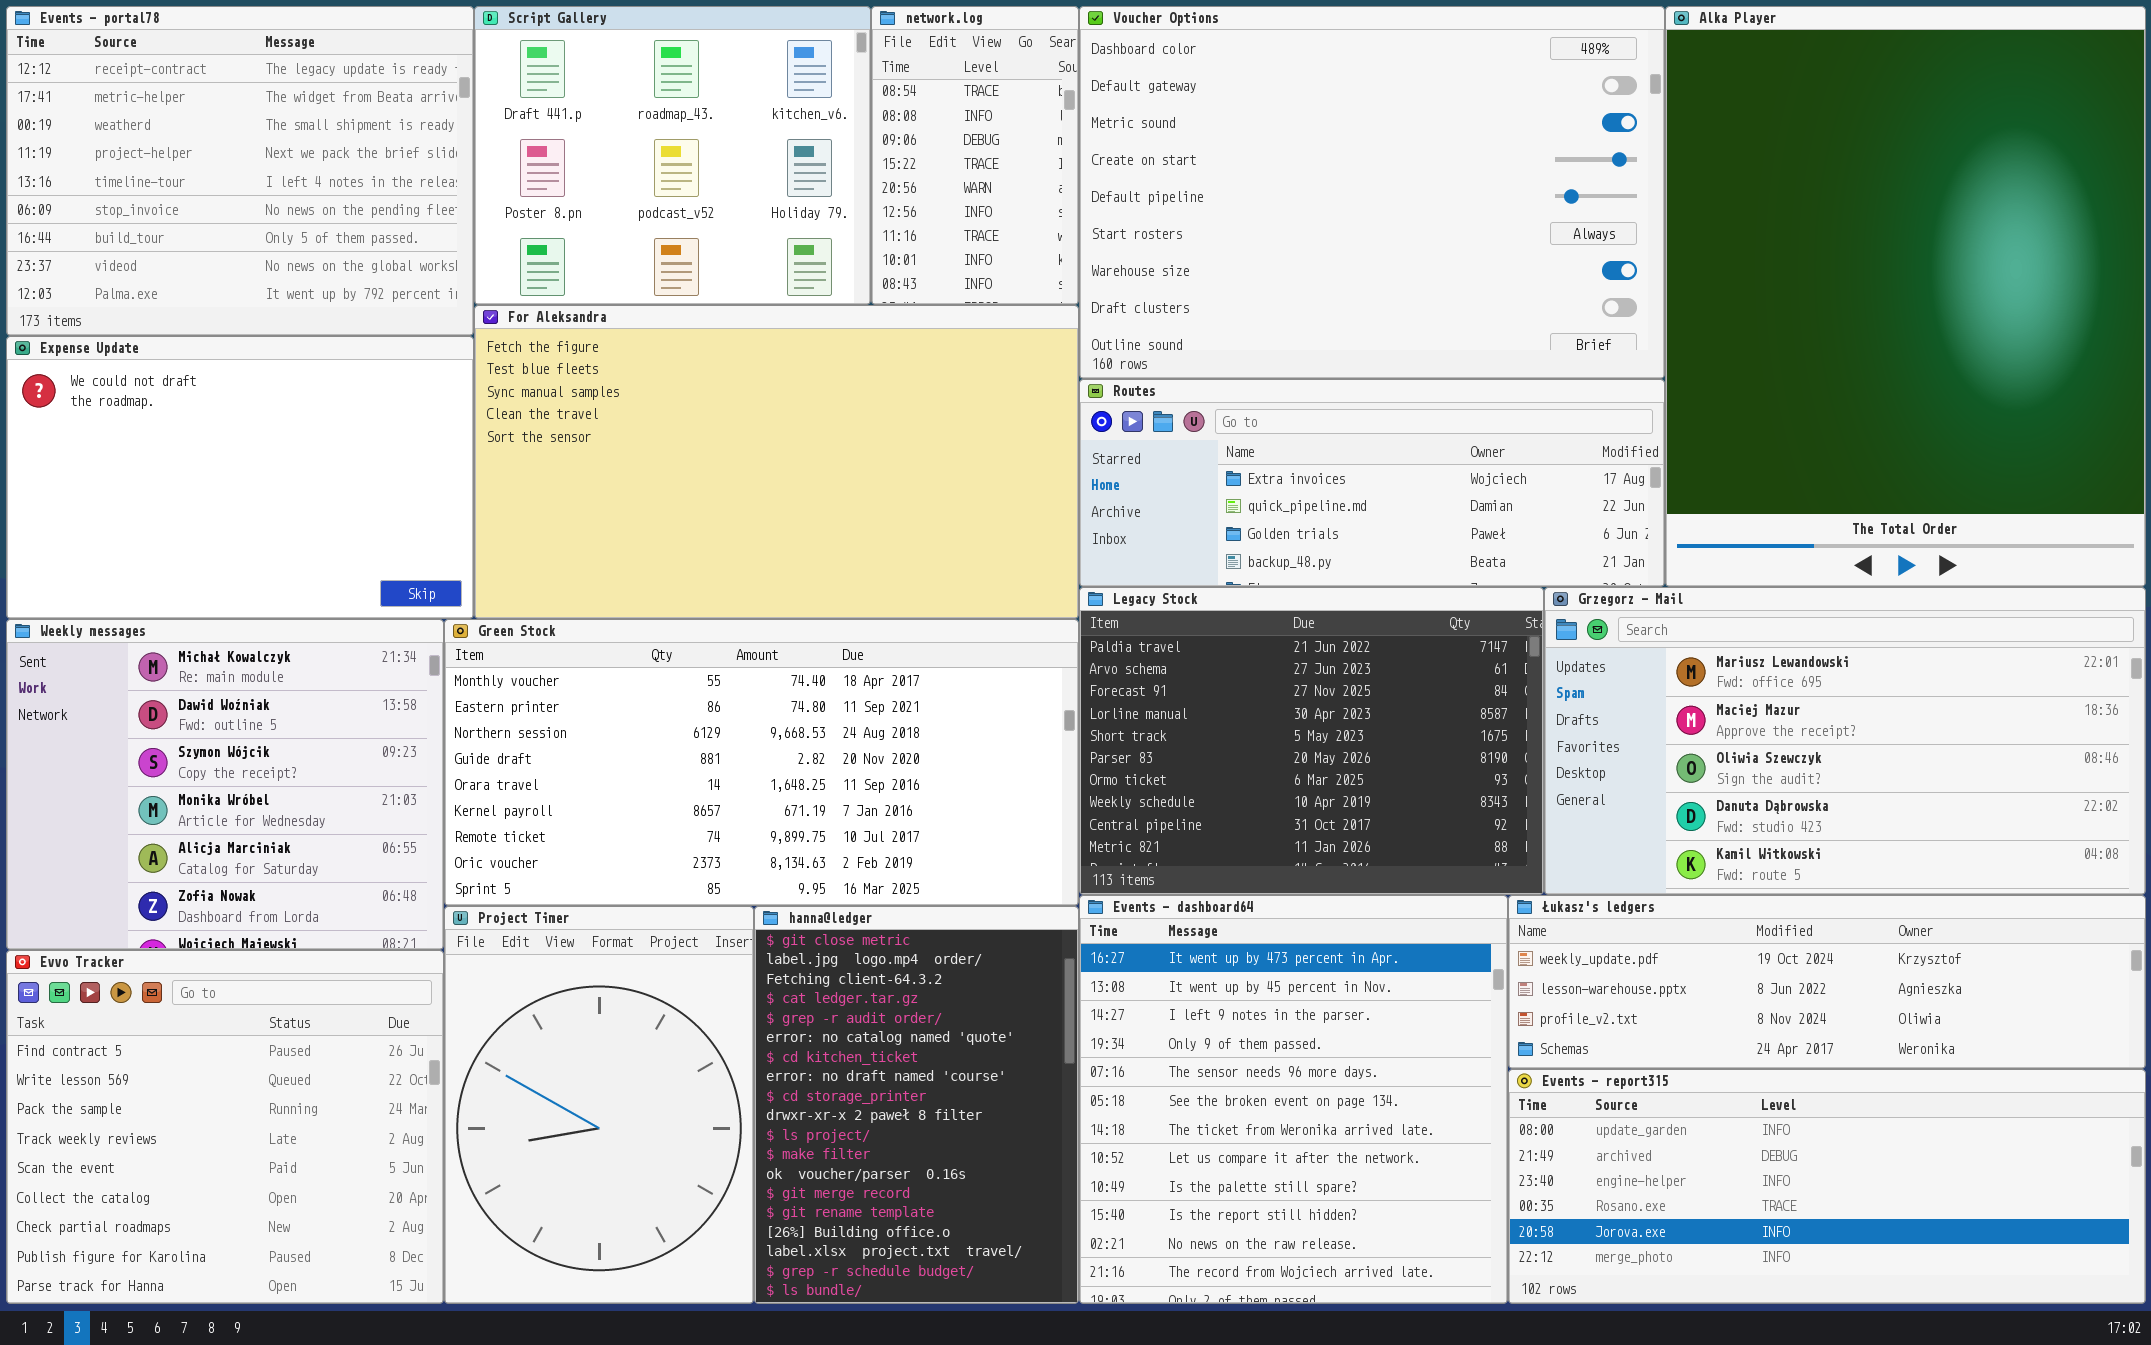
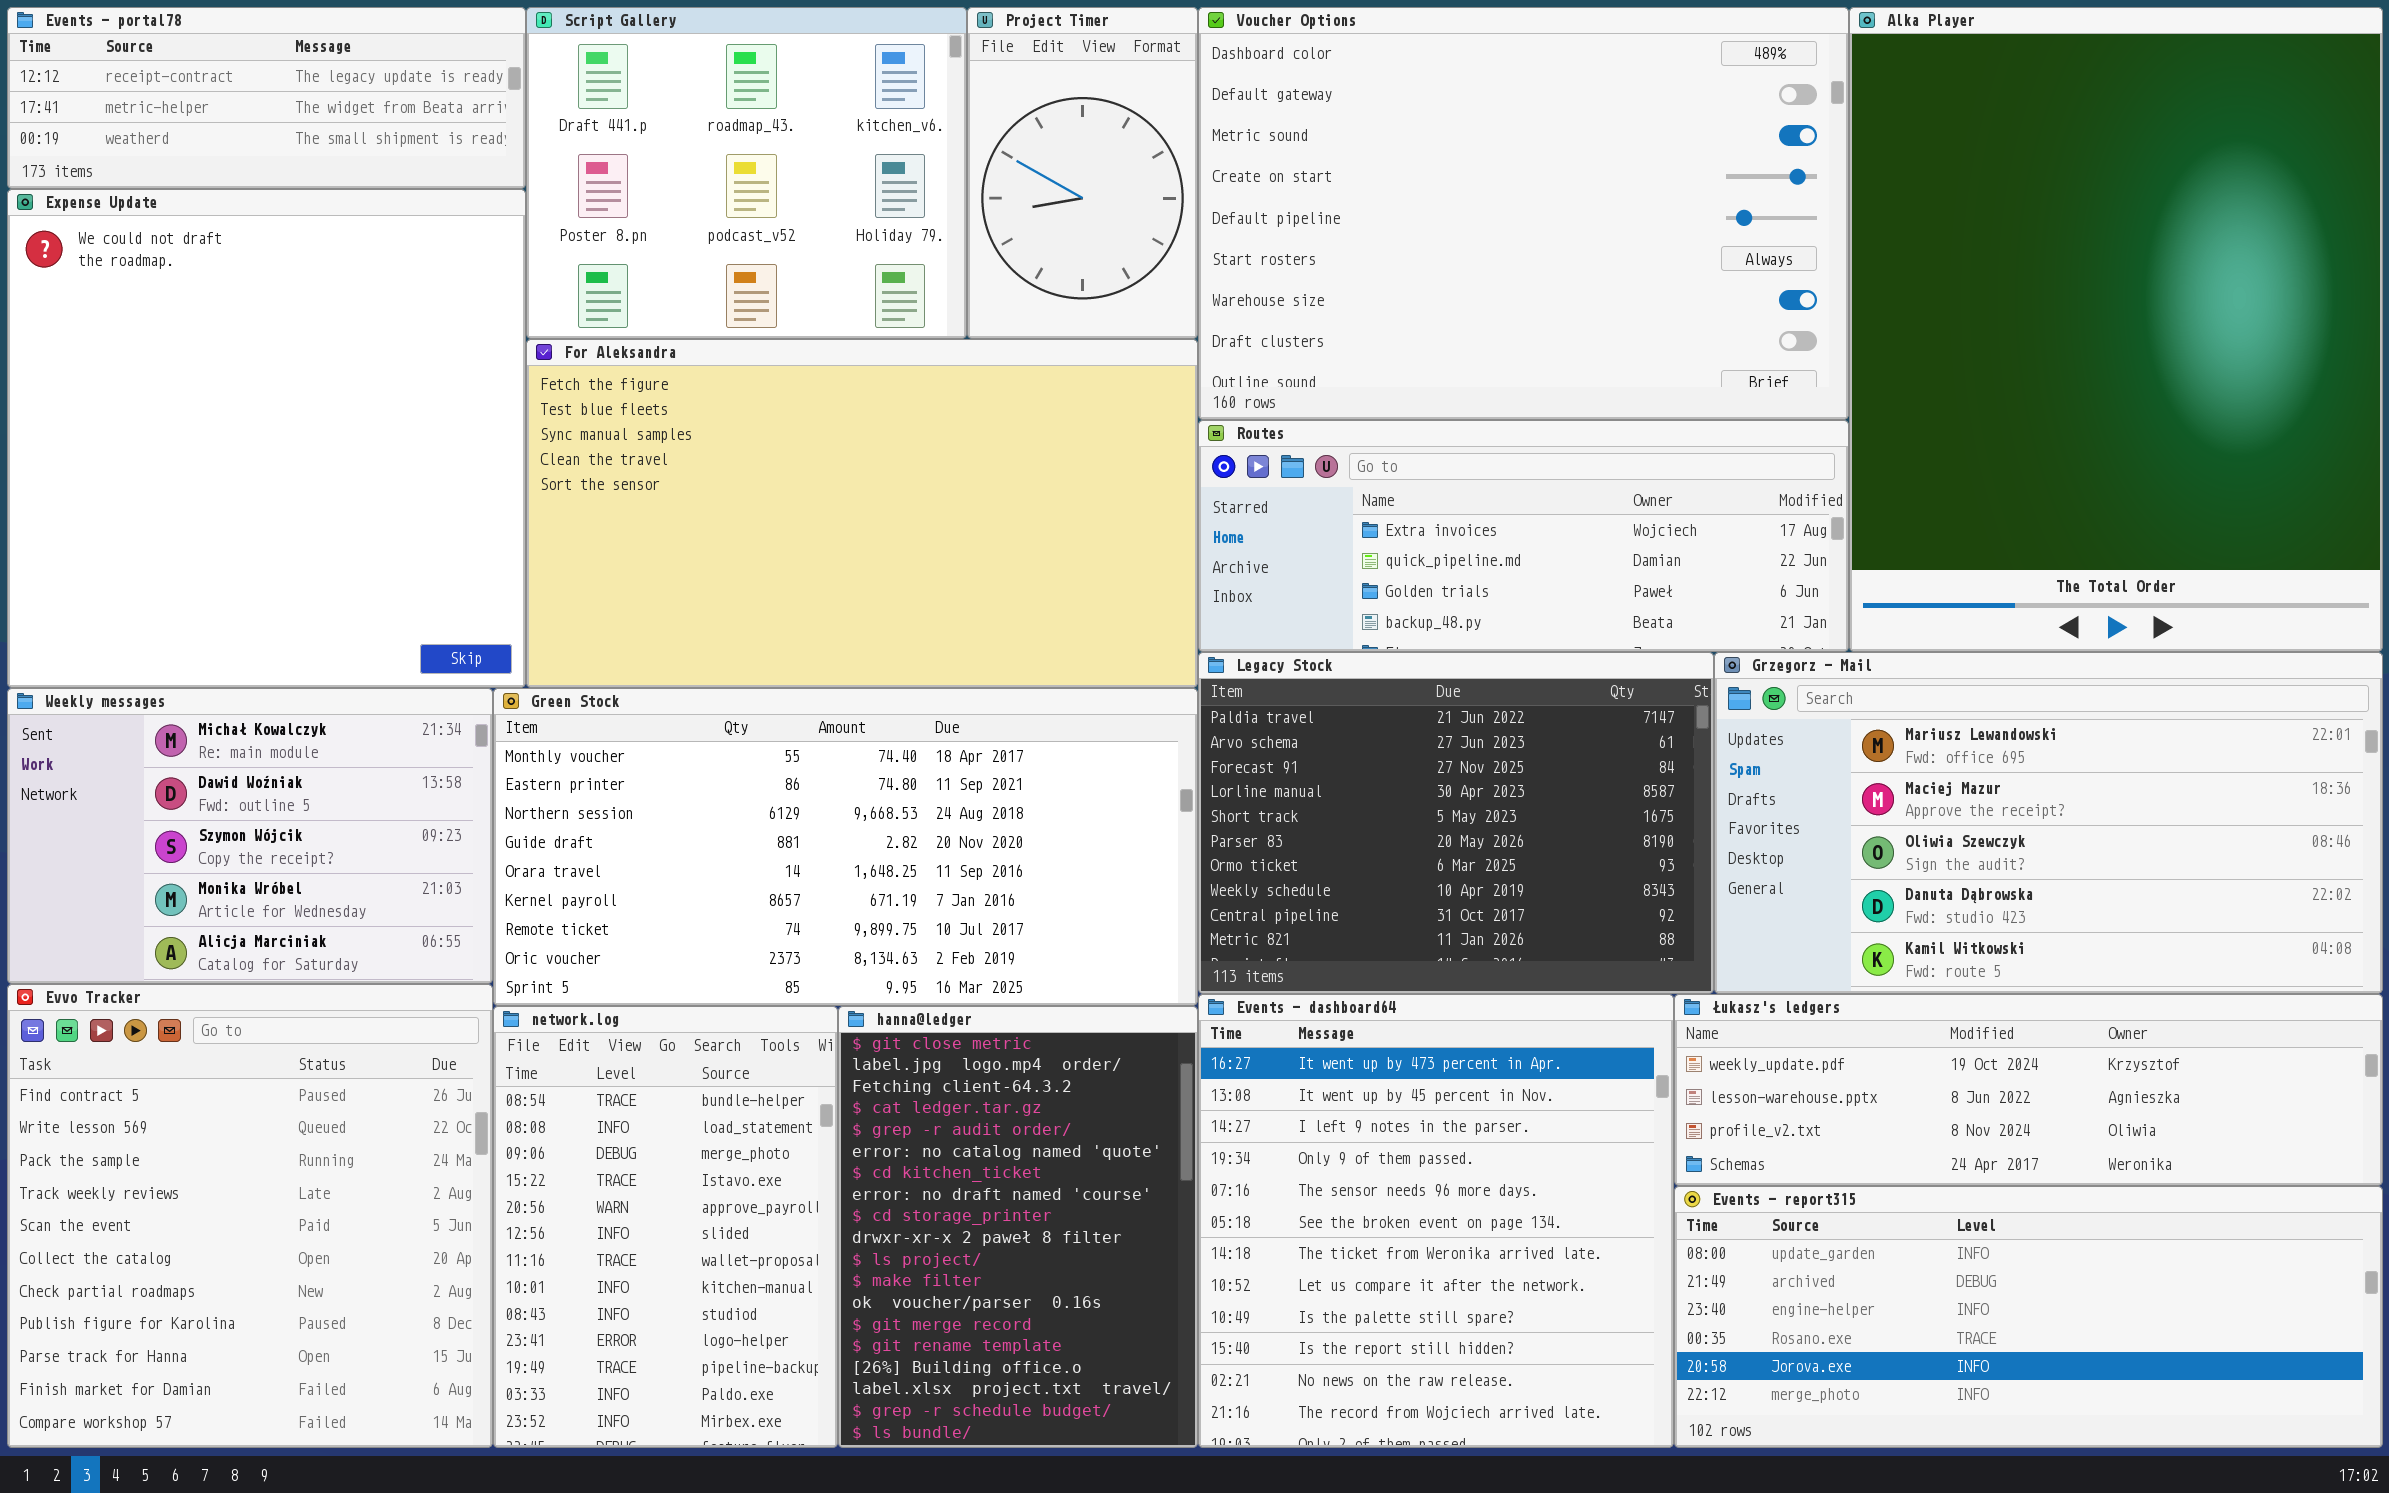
Events - portal78: [6,6,474,336] -> [7,7,526,189], resized
network.log: [871,6,1079,305] -> [493,1006,838,1448], moved, resized
Expense Update: [6,336,474,619] -> [7,189,526,688], resized
Weekly messages: [6,619,444,950] -> [7,688,493,984], resized
Project Timer: [444,906,754,1304] -> [967,7,1198,339], moved, resized
Evvo Tracker: [6,950,444,1304] -> [7,984,493,1448], resized

